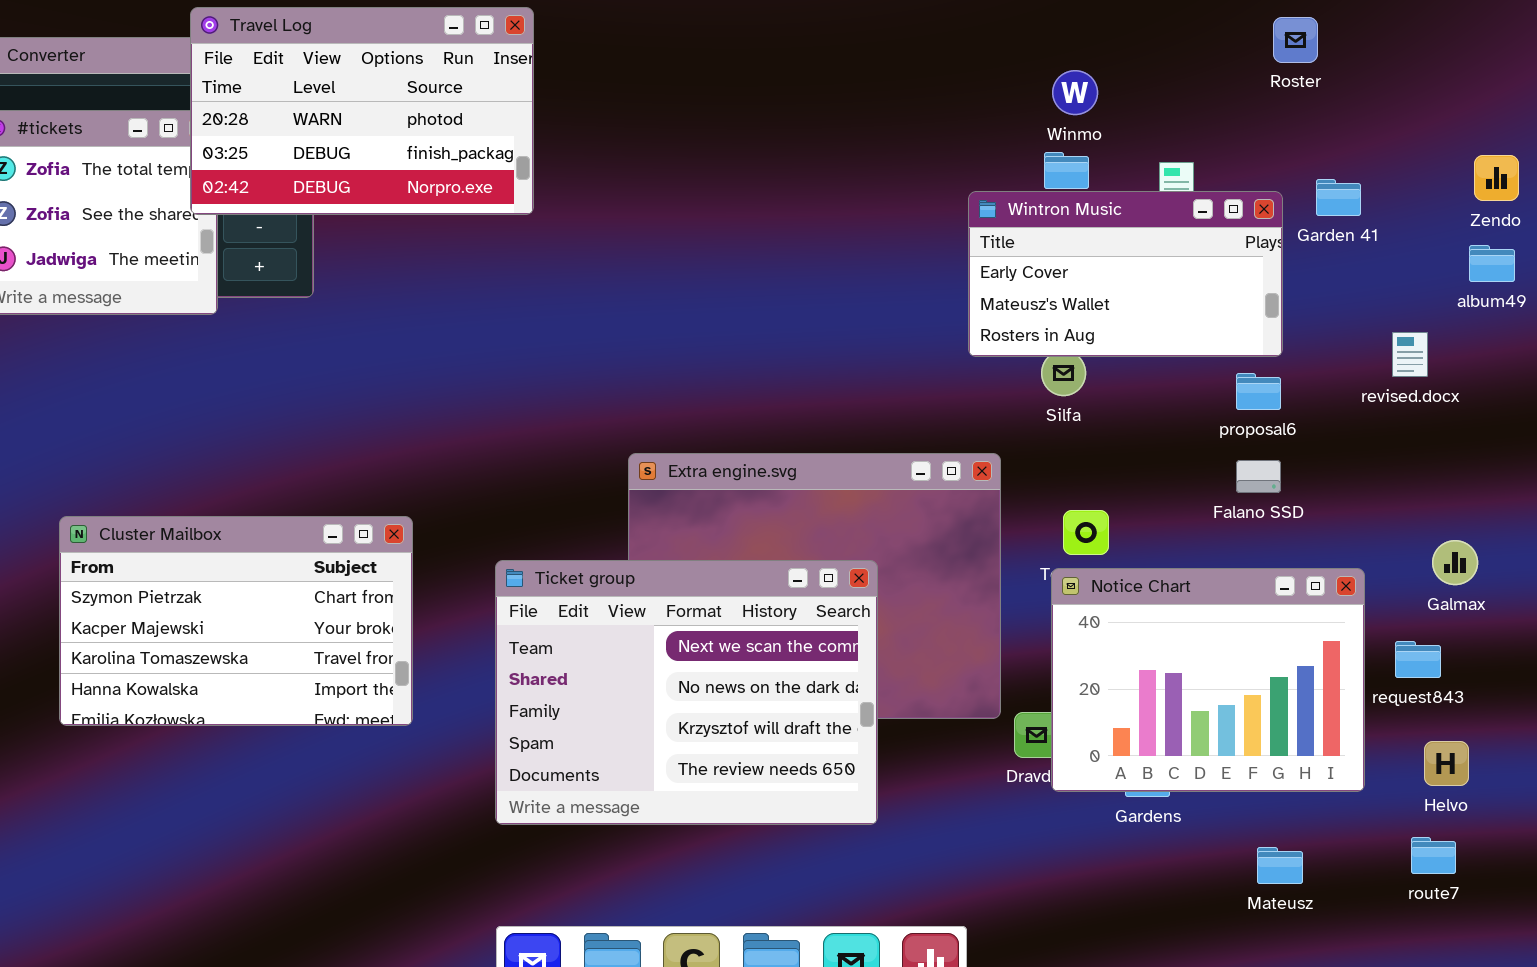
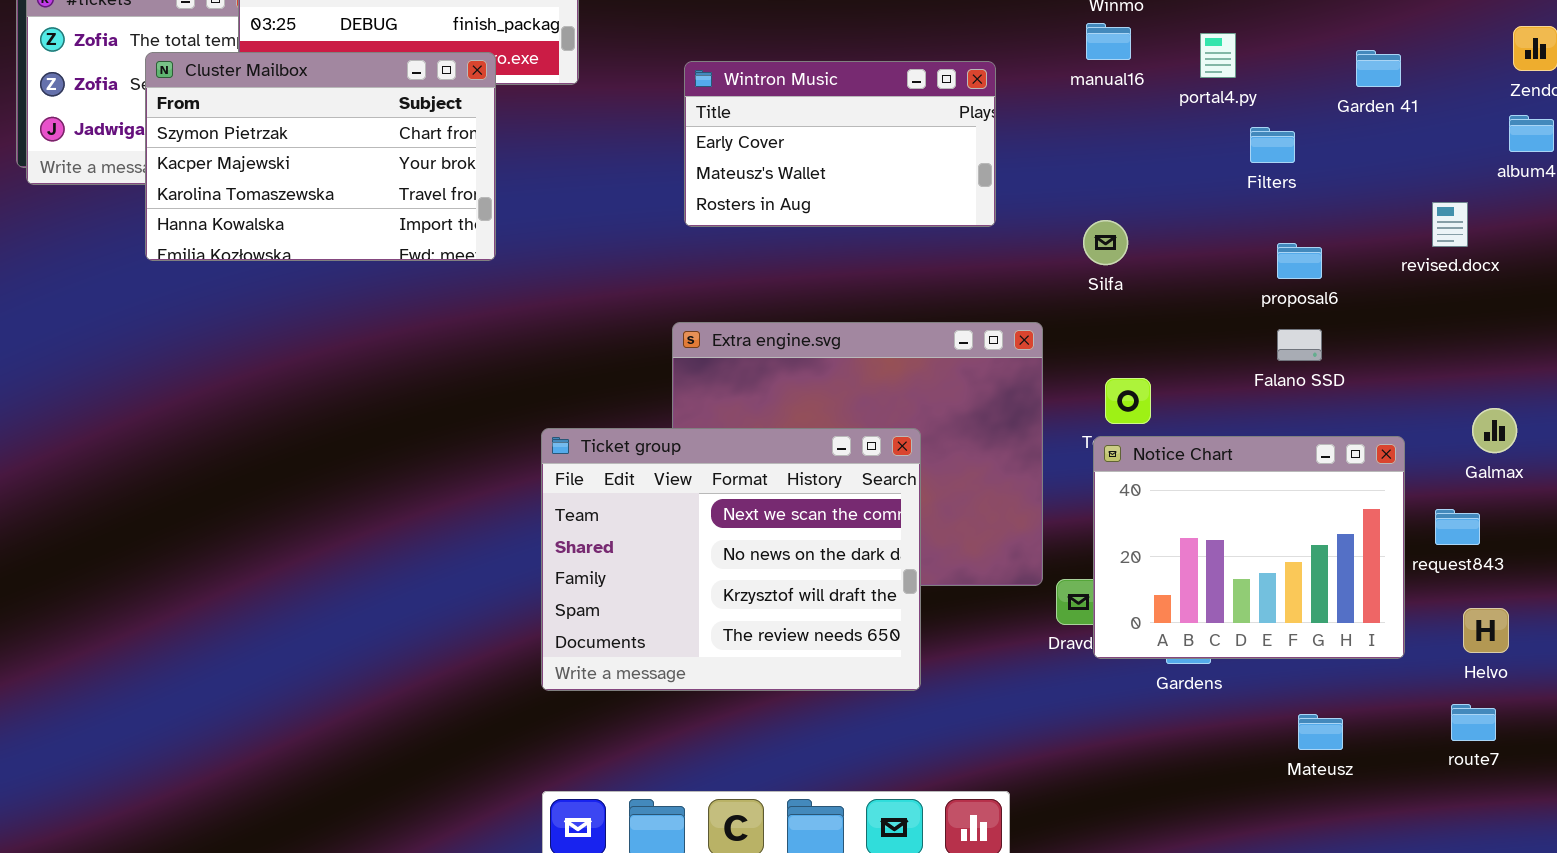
Wintron Music: [968,191,1283,357] -> [684,61,996,227], moved
Cluster Mailbox: [59,516,413,726] -> [145,52,496,261], moved

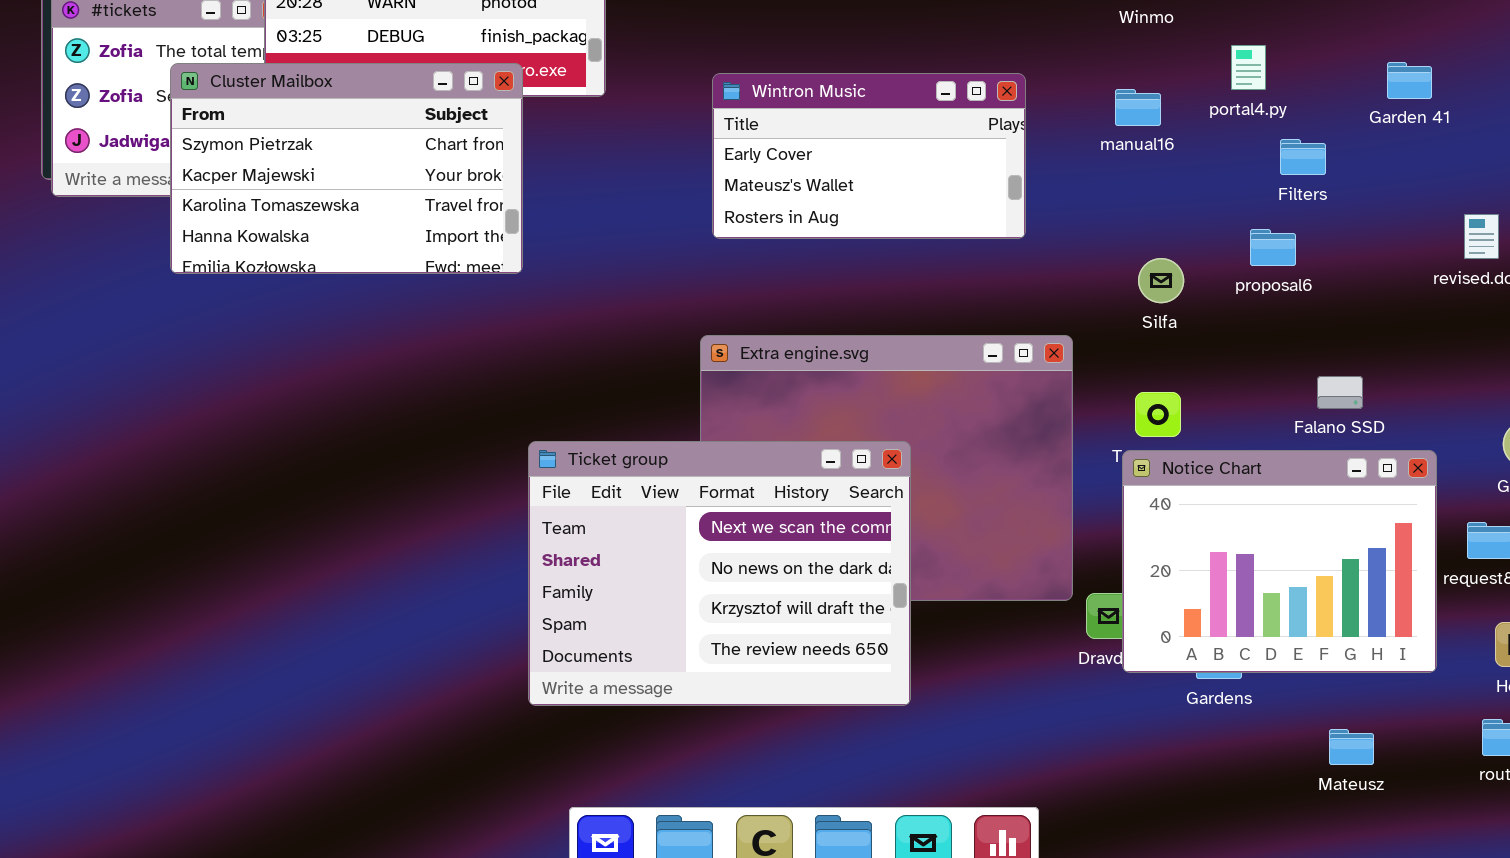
manual16: [1086,23,1131,60] -> [1115,89,1161,126], moved
Silfa: [1083,220,1128,265] -> [1138,258,1184,303], moved
proposal6: [1277,243,1322,279] -> [1250,229,1296,266], moved
Falano SSD: [1277,329,1322,361] -> [1317,376,1363,409], moved
Ticket group: [541,428,921,691] -> [528,441,911,706], moved

